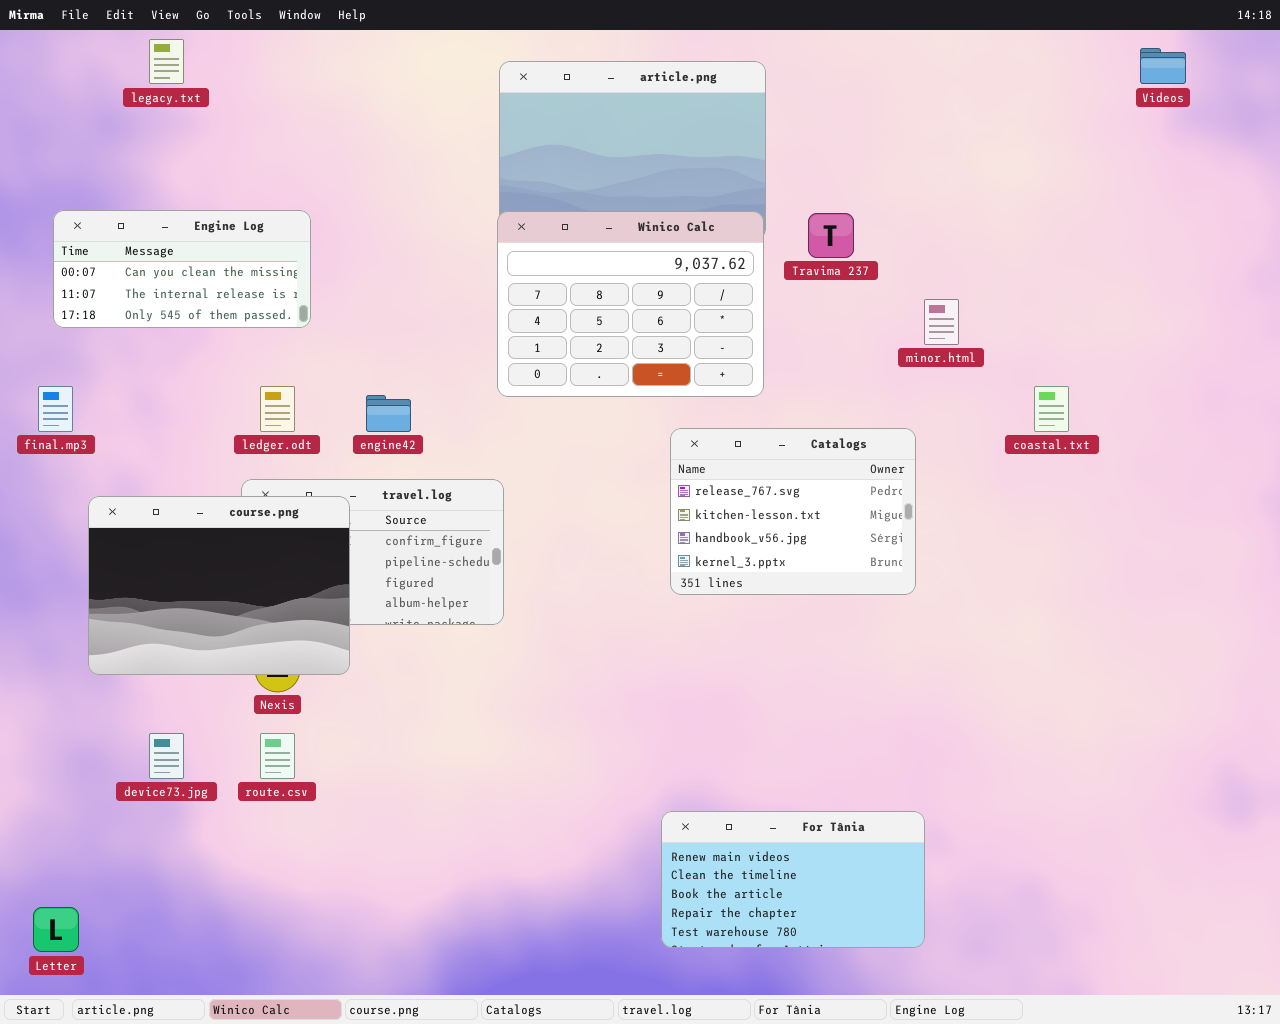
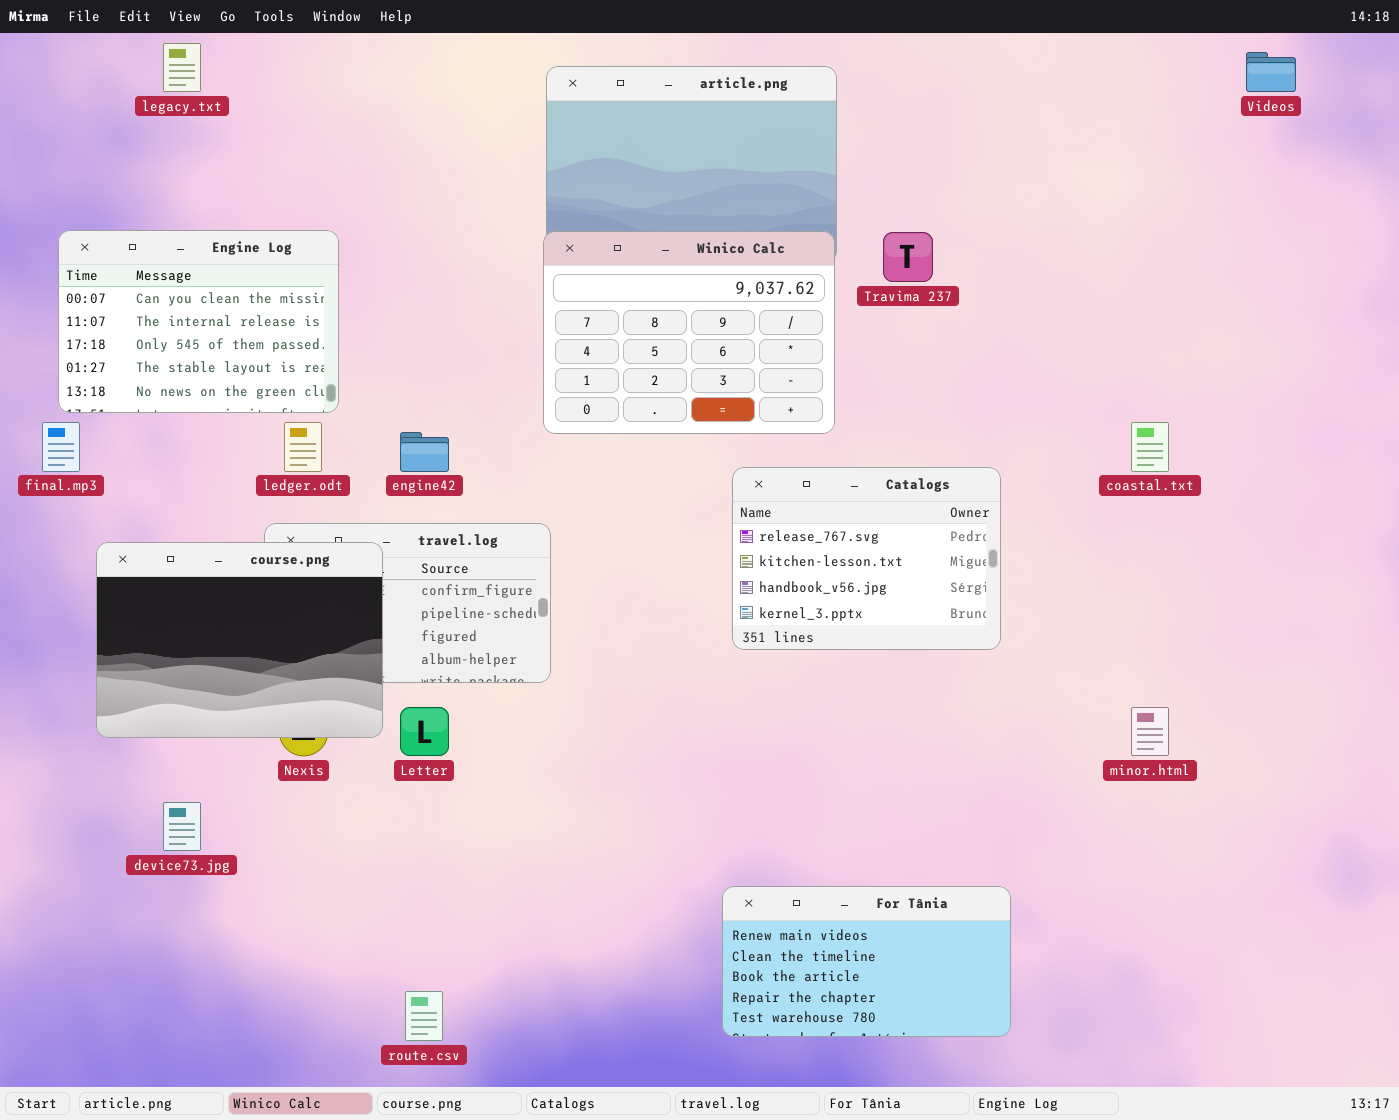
Engine Log: [53,210,311,328] -> [58,230,339,413], resized
minor.html: [924,299,959,345] -> [1131,707,1169,756], moved
route.csv: [260,733,295,779] -> [405,991,443,1041], moved
Letter: [33,907,79,952] -> [400,707,449,756], moved

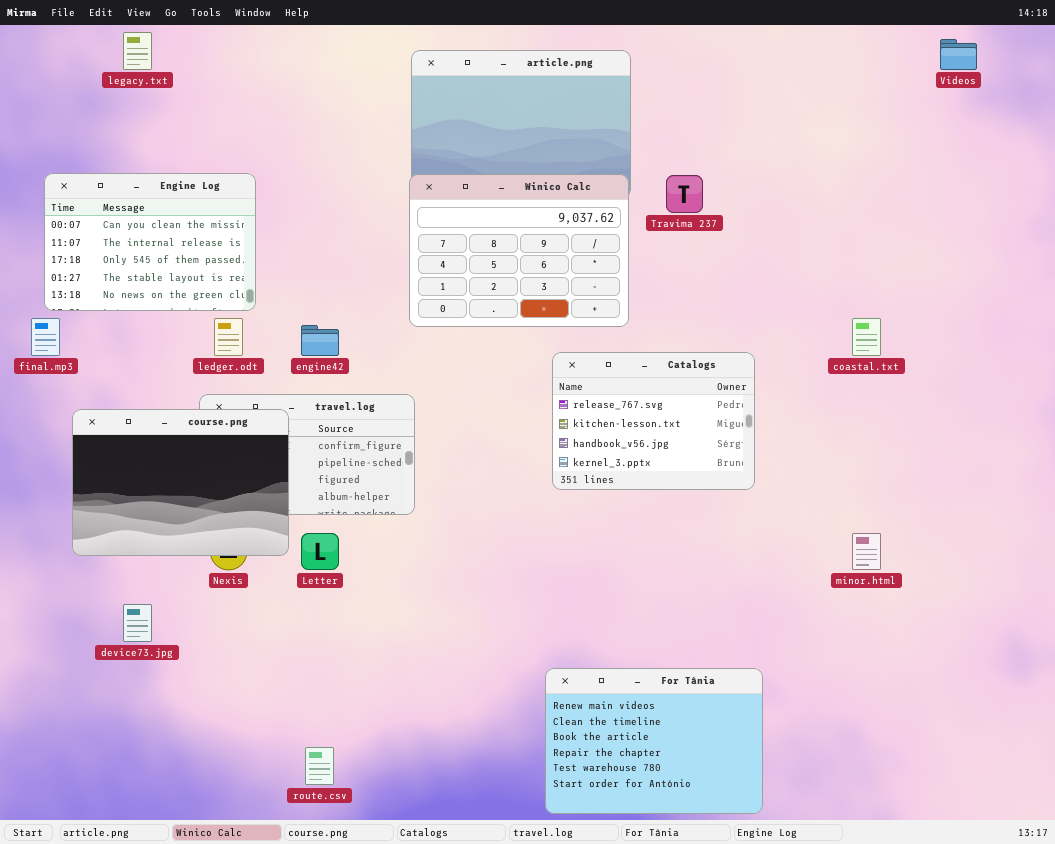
For Tânia: [722,886,1011,1037] -> [545,668,763,814], resized

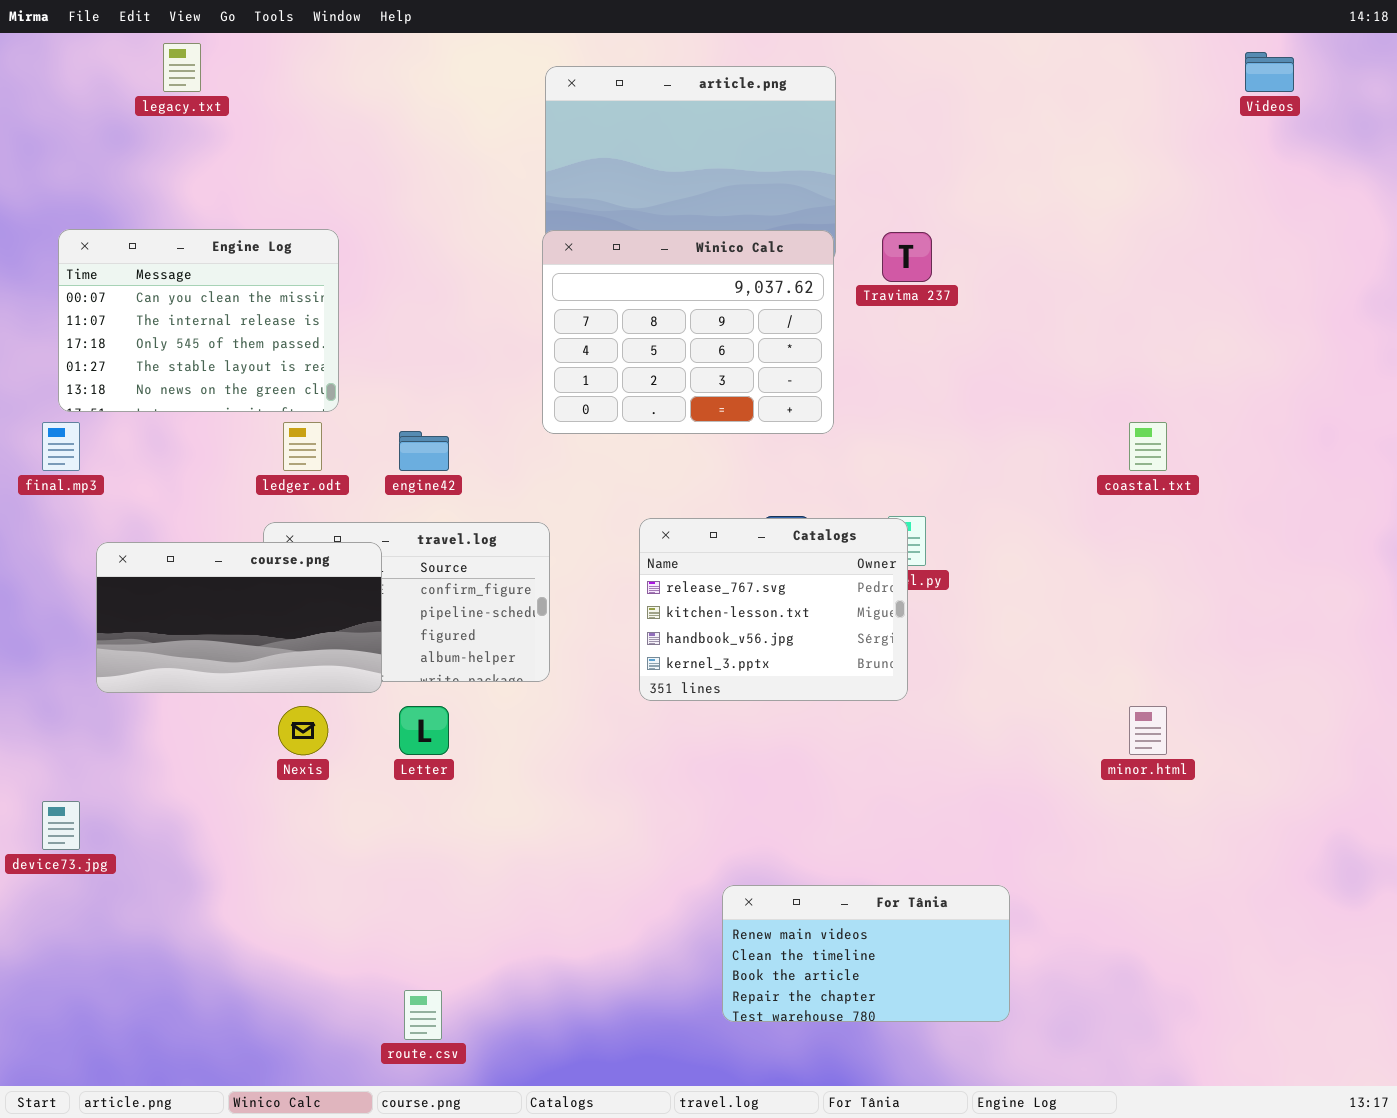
Catalogs: [552,352,755,490] -> [639,518,908,701], moved
course.png: [72,409,289,556] -> [96,542,382,693], resized
device73.jpg: [123,604,152,642] -> [42,801,80,850], moved
For Tânia: [545,668,763,814] -> [722,885,1010,1022], resized

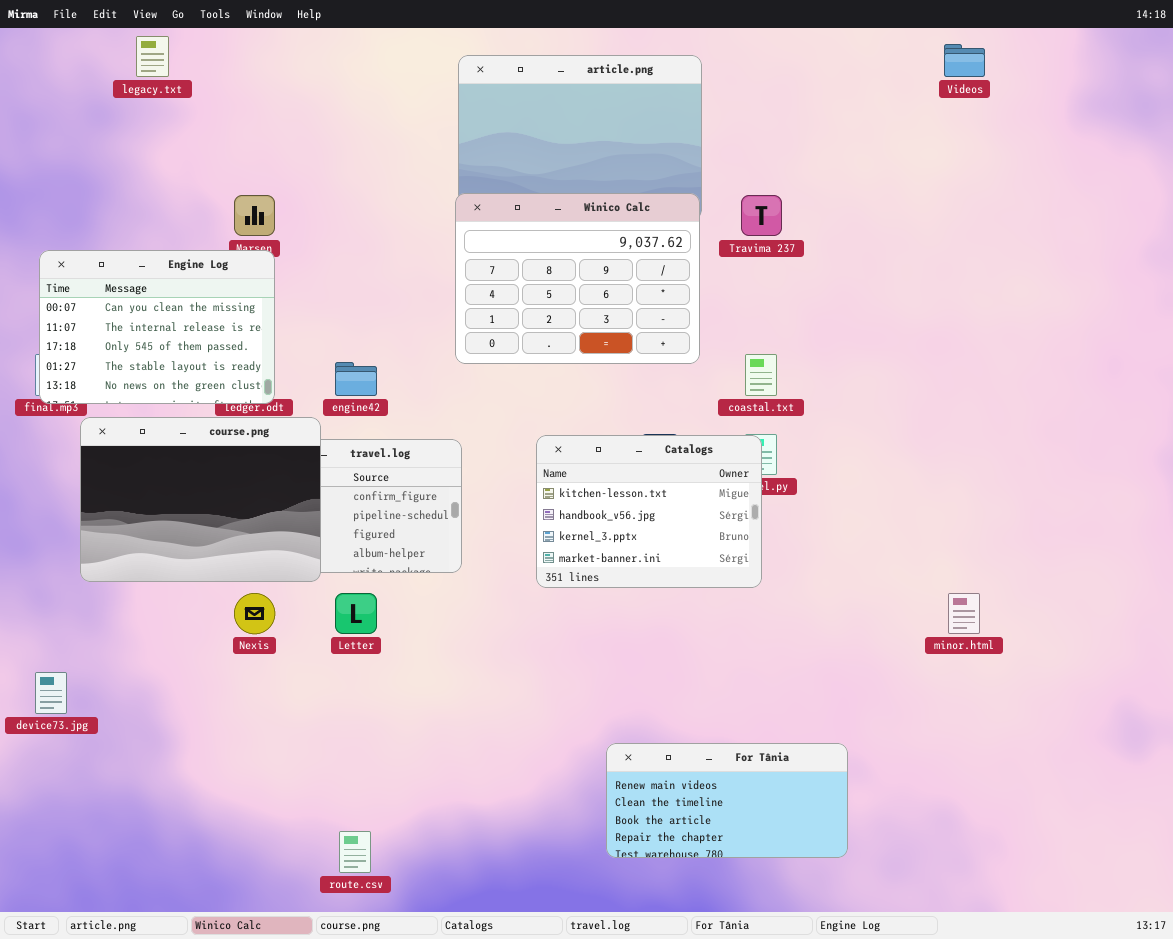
Videos: [1245,52,1294,92] -> [944,44,985,77], moved
Engine Log: [58,229,339,412] -> [39,250,275,404], moved
coastal.txt: [1129,422,1167,471] -> [745,354,777,396], moved
Catalogs: [639,518,908,701] -> [536,435,762,588], scrolled down 1 row
course.png: [96,542,382,693] -> [80,417,321,582], resized

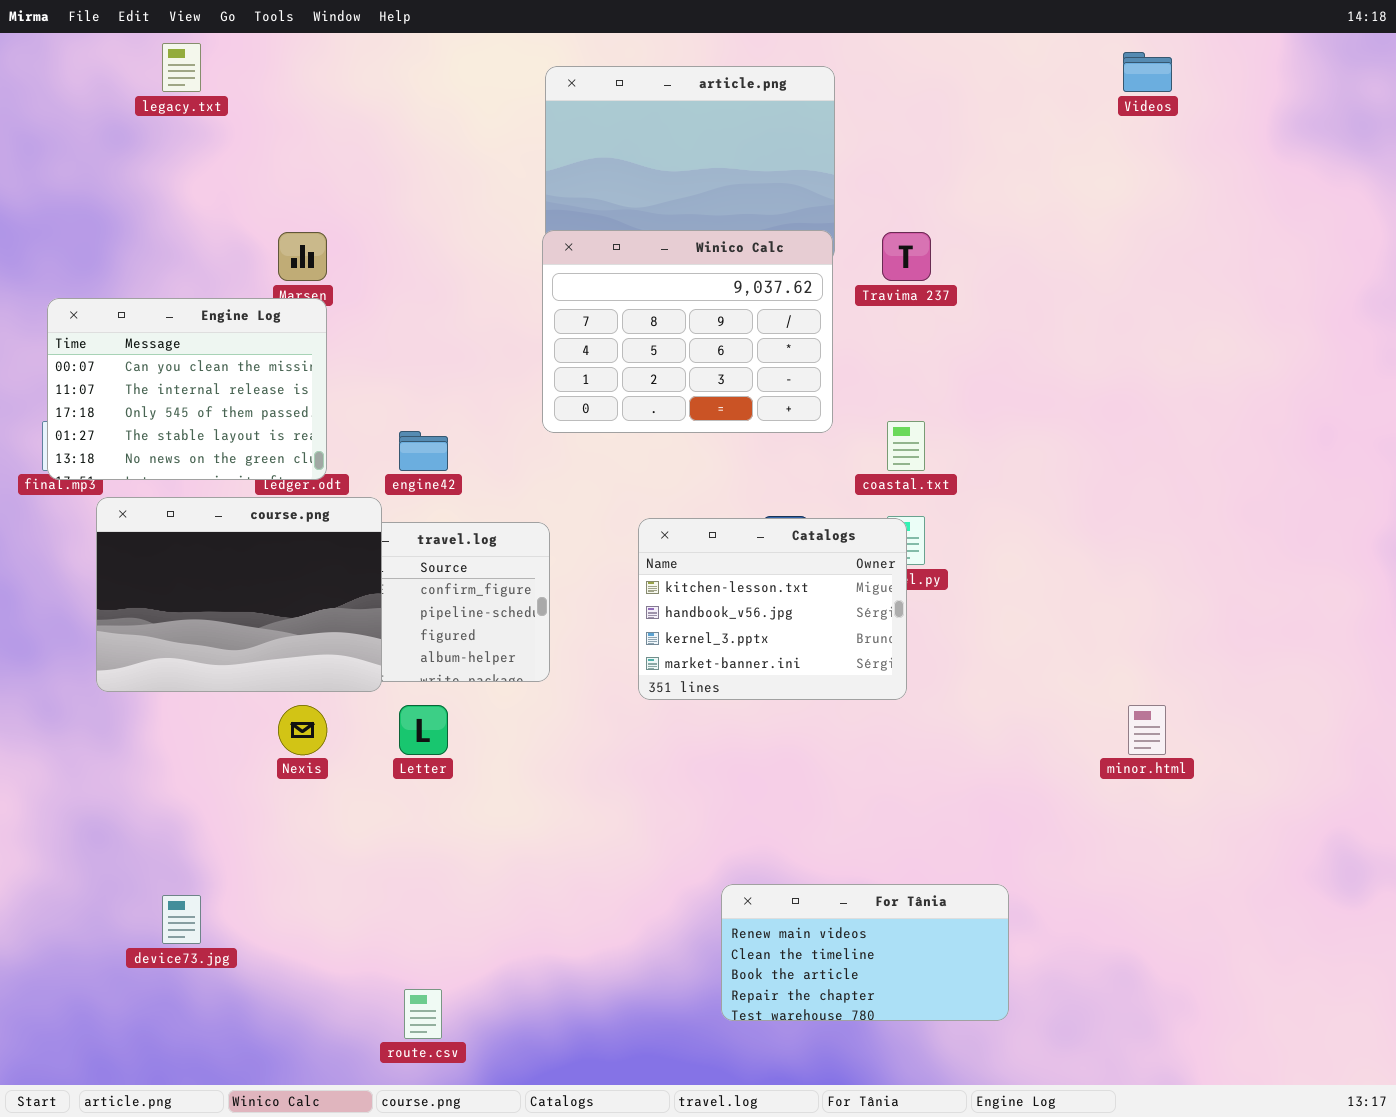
device73.jpg: [35,672,67,714] -> [162,895,201,944], moved

